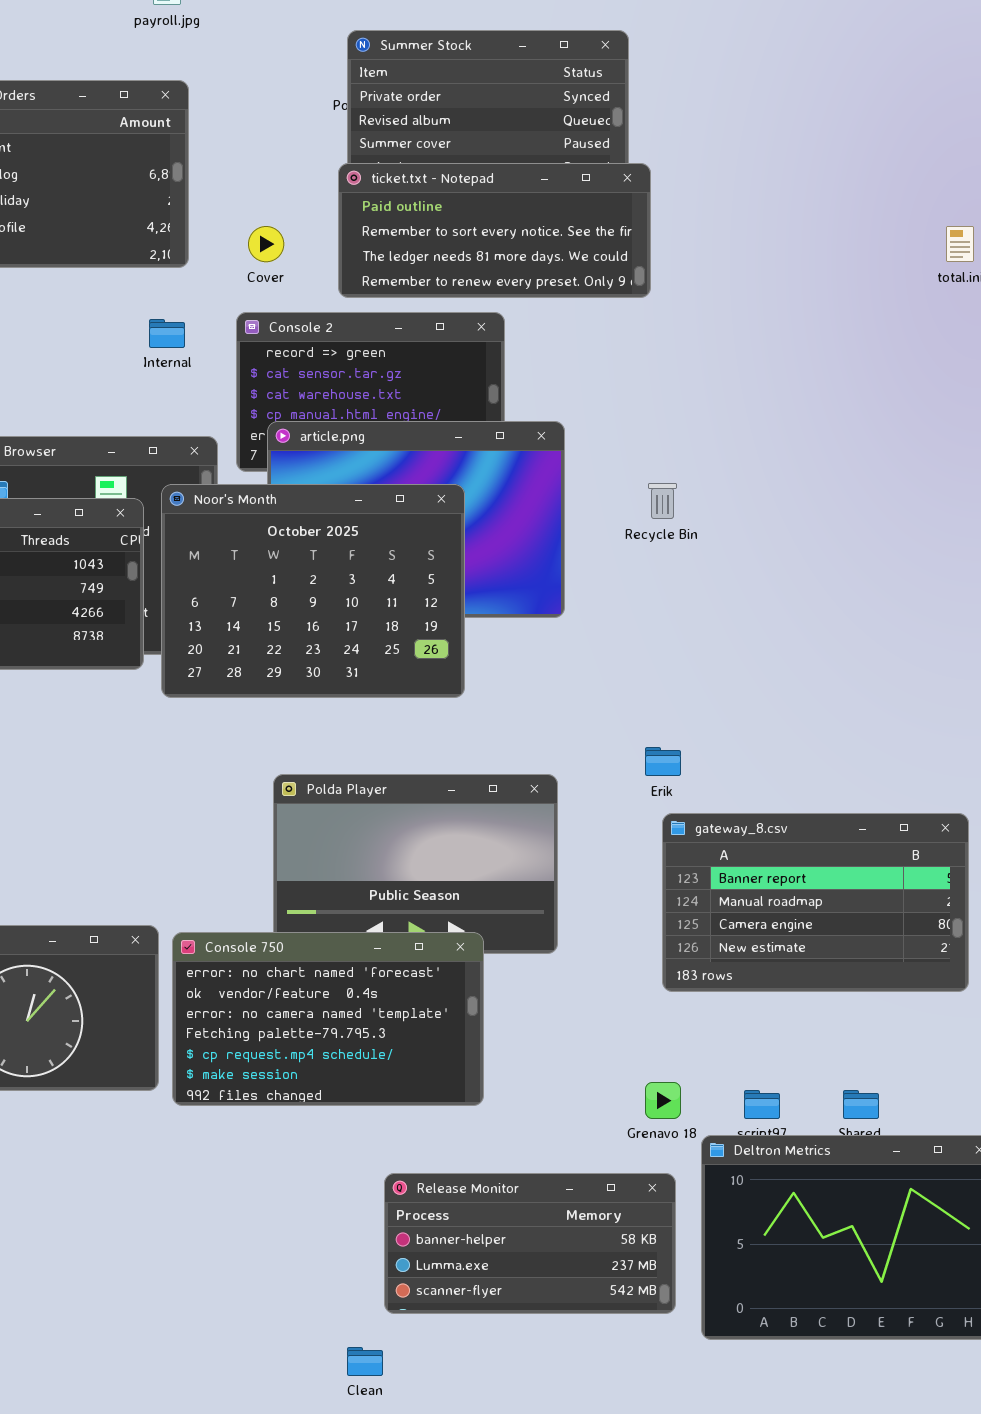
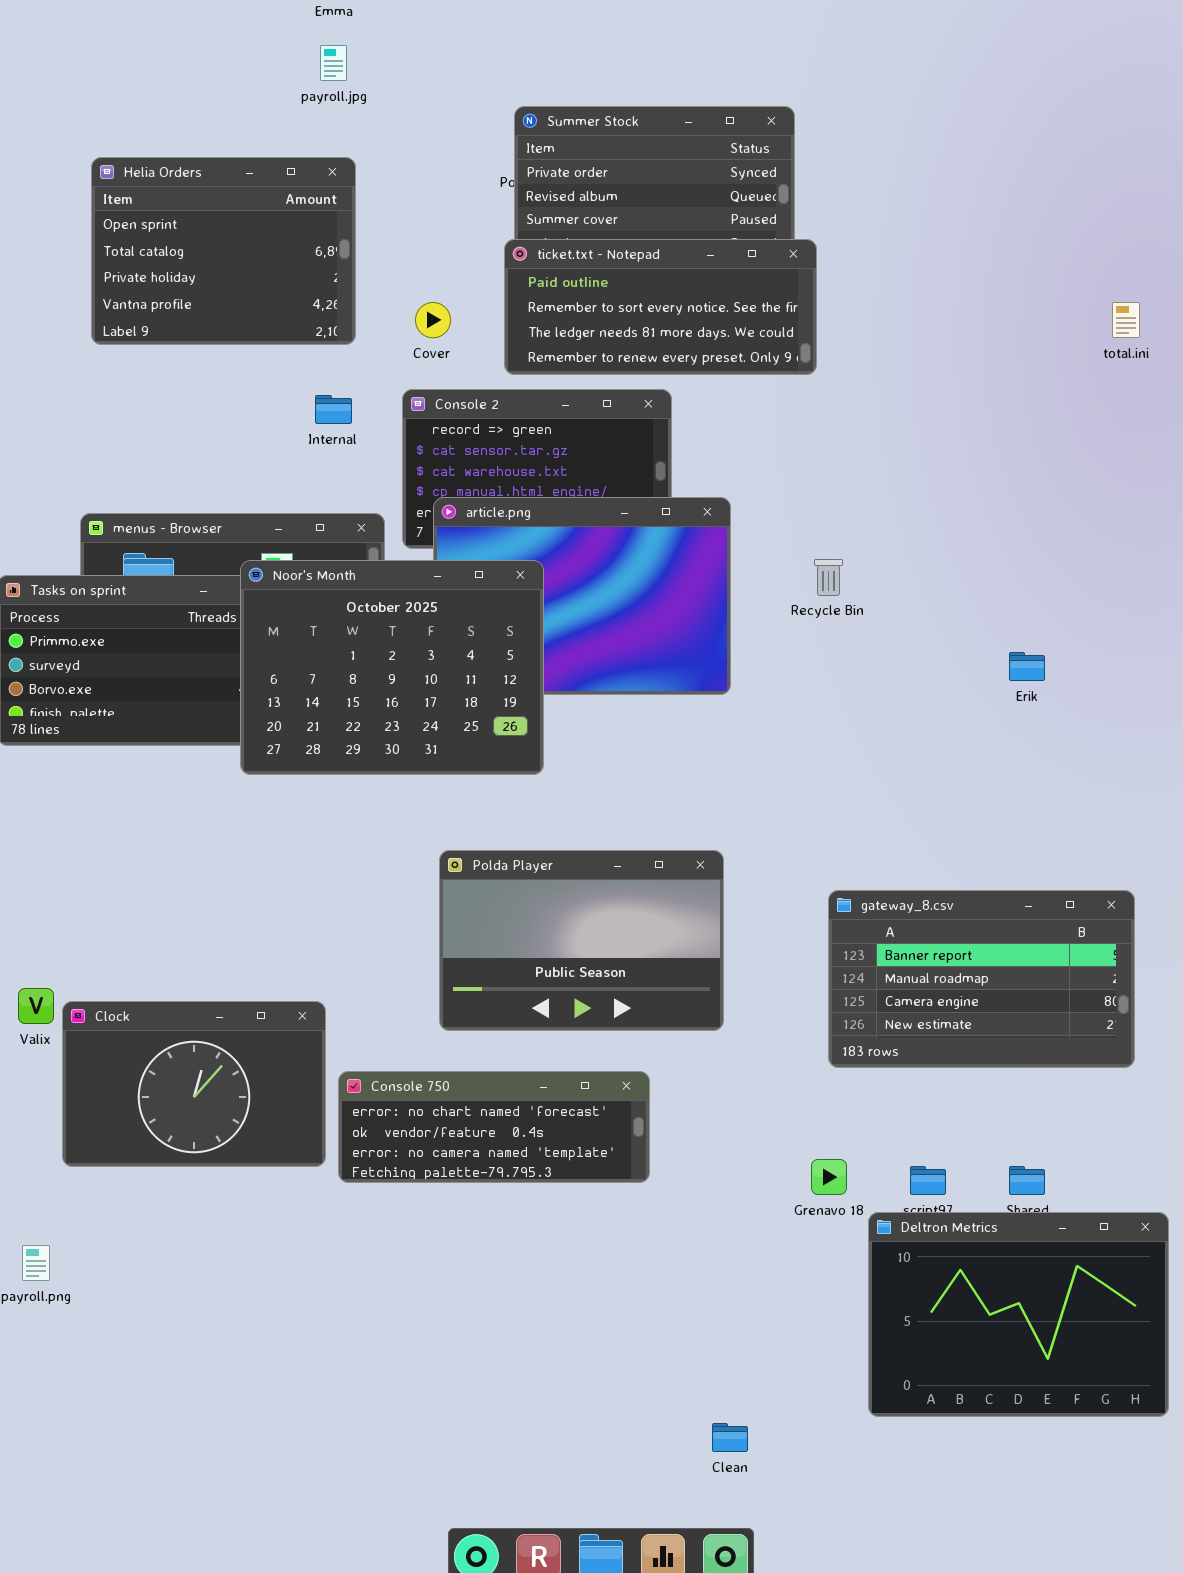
Noor's Month: [161,484,465,698] -> [240,560,544,775], moved
Erik: [645,747,681,776] -> [1009,652,1045,681], moved
Console 750: [172,932,484,1106] -> [338,1071,650,1183], resized
Release Monitor: [384,1173,676,1314] -> none, closed
Clean: [347,1347,383,1376] -> [712,1423,748,1452], moved

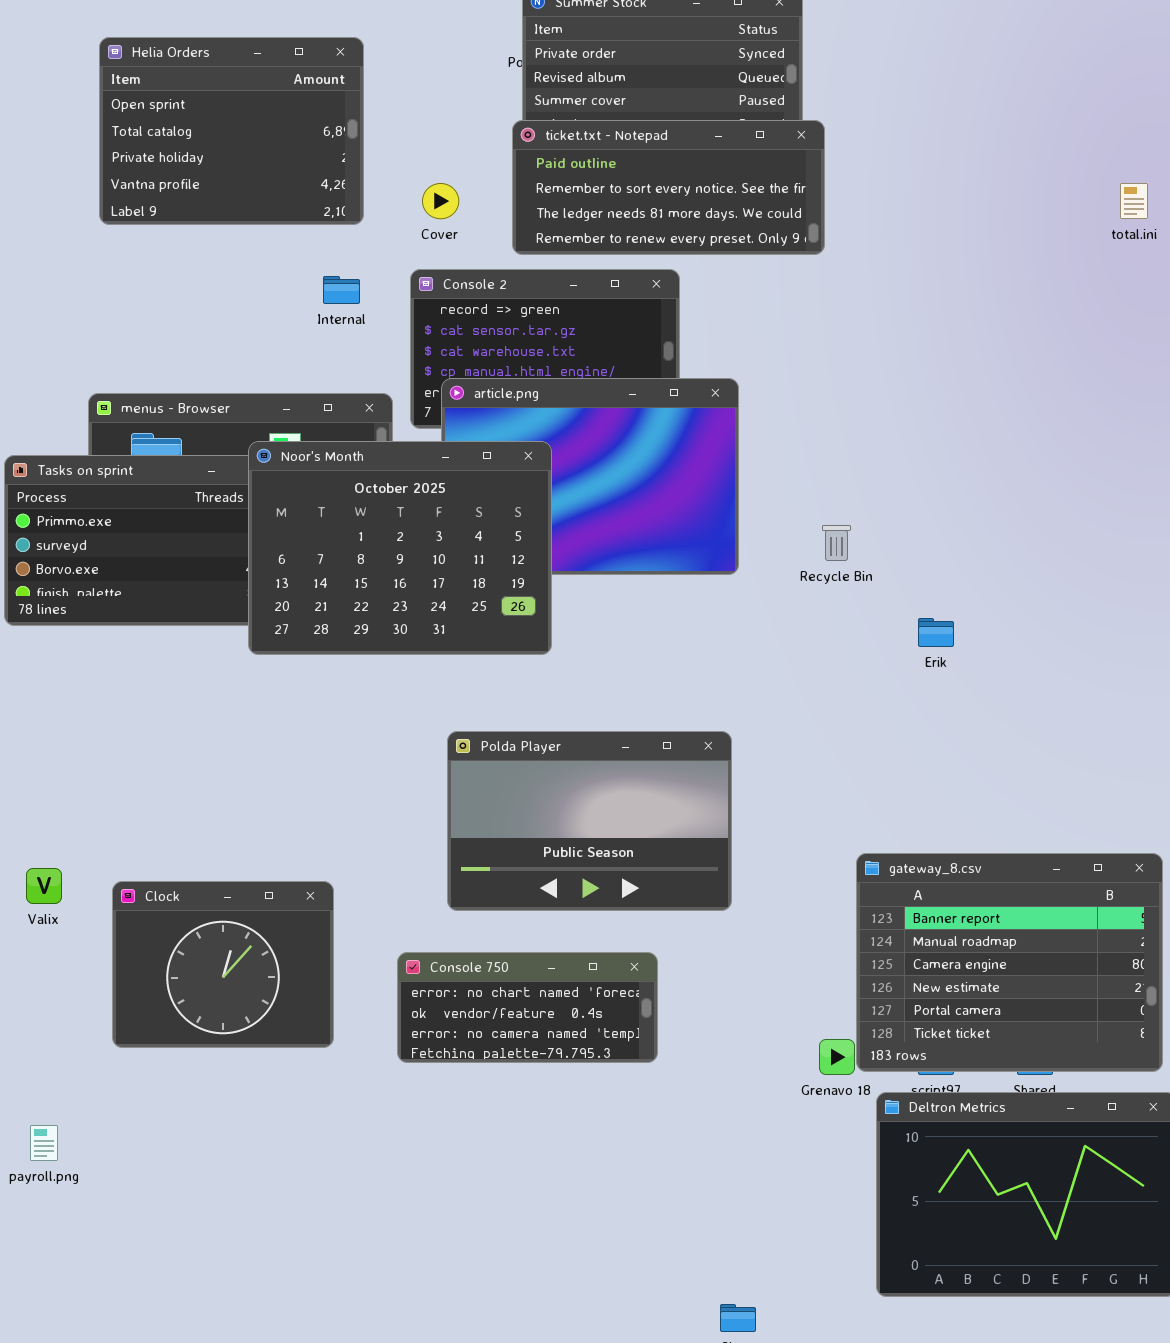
Recycle Bin: [814,559,843,596] -> [822,525,851,561], moved
Erik: [1009,652,1045,681] -> [918,618,954,647], moved
gateway_8.csv: [828,890,1135,1068] -> [856,853,1163,1072], moved, resized
Clock: [62,1001,326,1167] -> [112,881,334,1048], resized
Console 750: [338,1071,650,1183] -> [397,952,658,1063], resized

